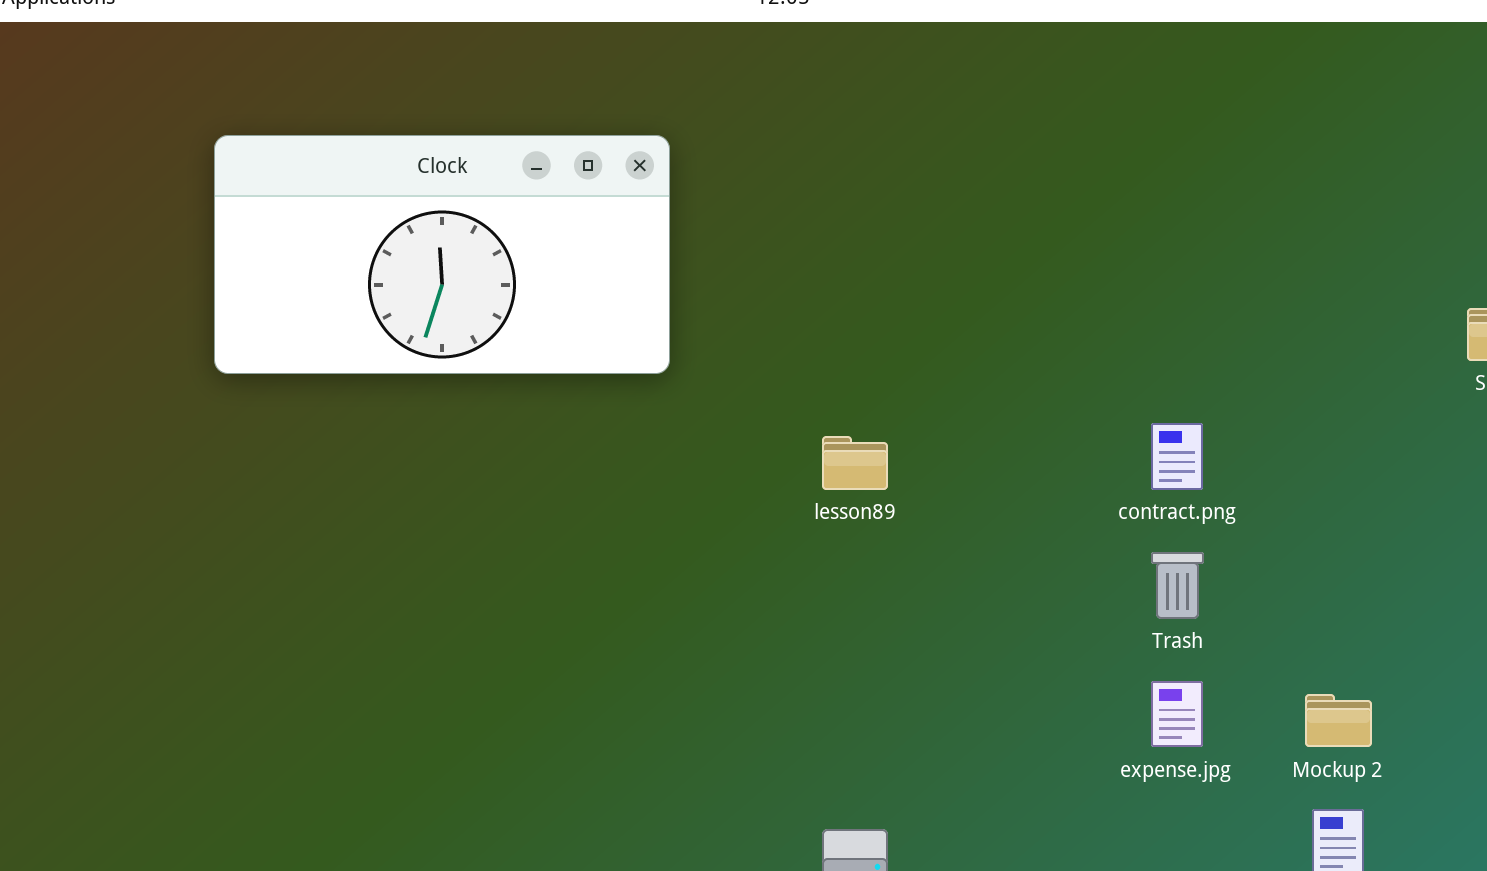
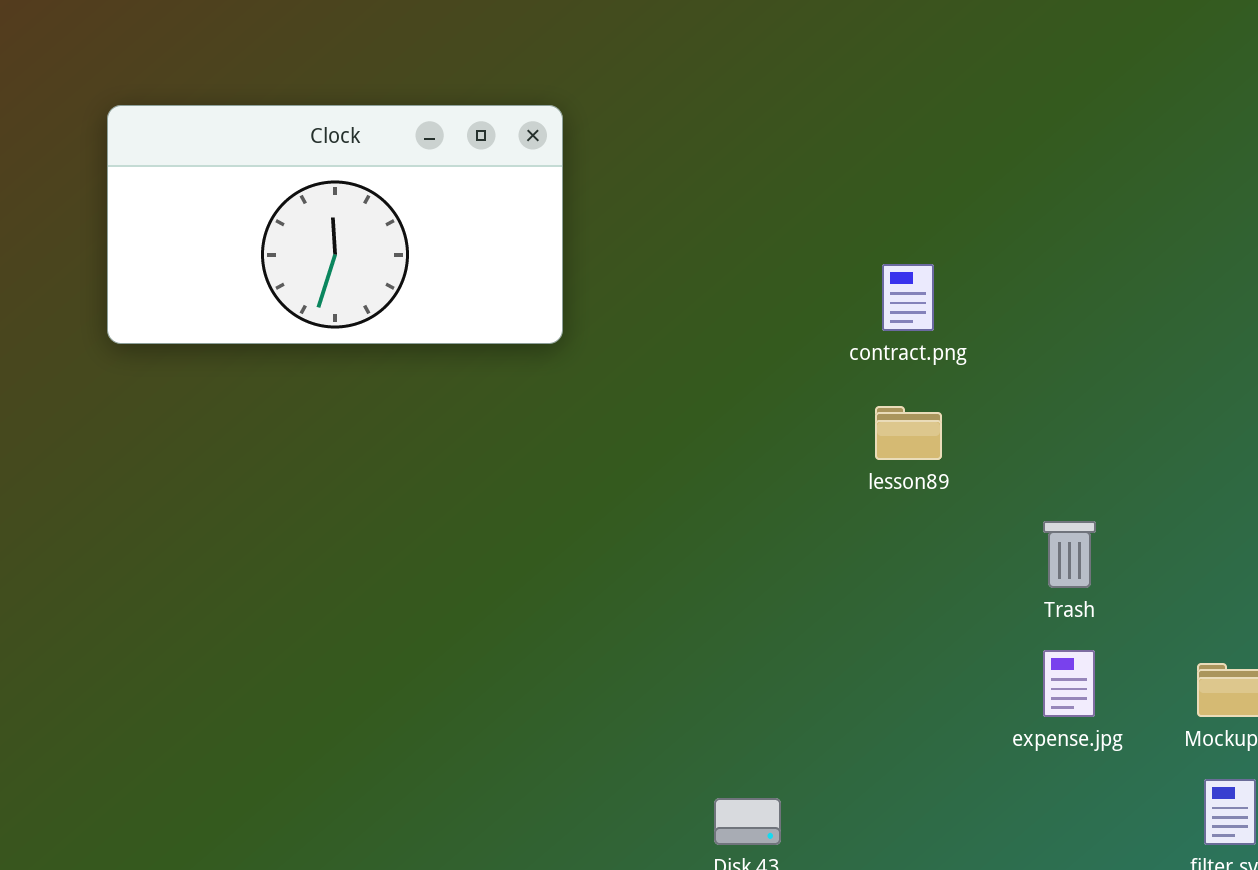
contract.png: [1151,423,1203,490] -> [882,264,934,331], moved
lesson89: [822,436,888,490] -> [875,406,942,460], moved

